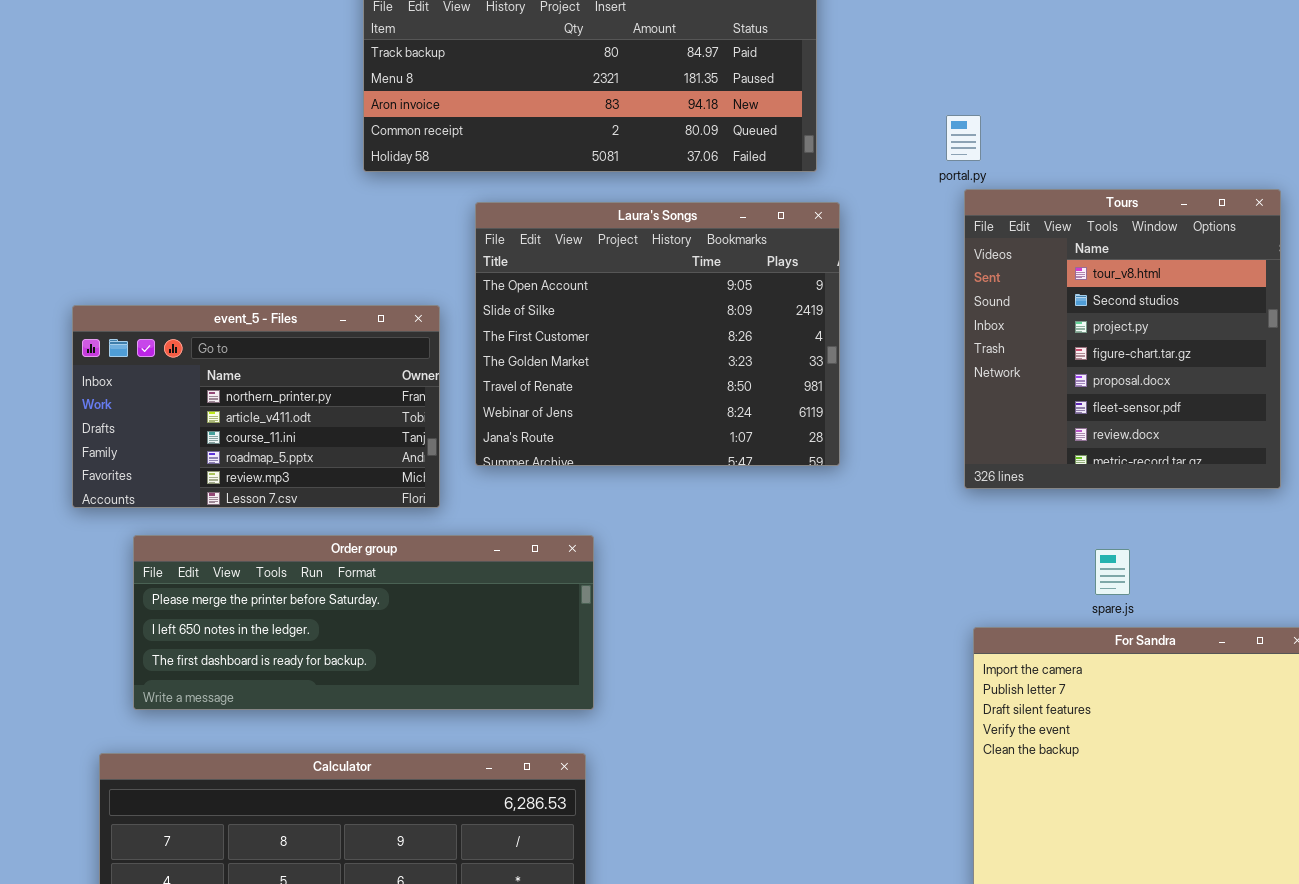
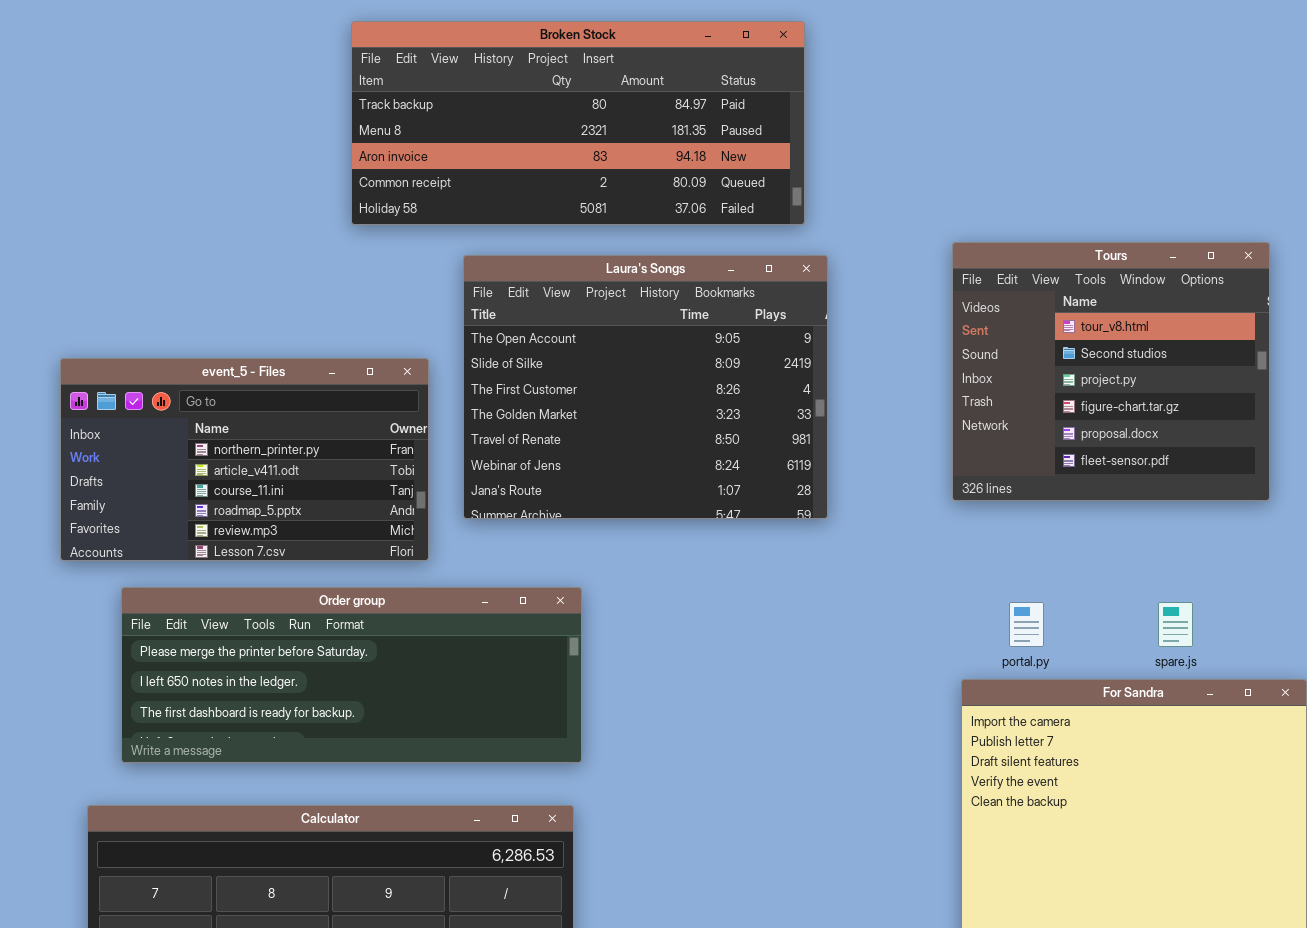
portal.py: [946,115,981,161] -> [1009,602,1044,647], moved
Tours: [964,189,1281,489] -> [952,242,1270,501], resized
spare.js: [1095,549,1130,595] -> [1158,602,1193,647], moved

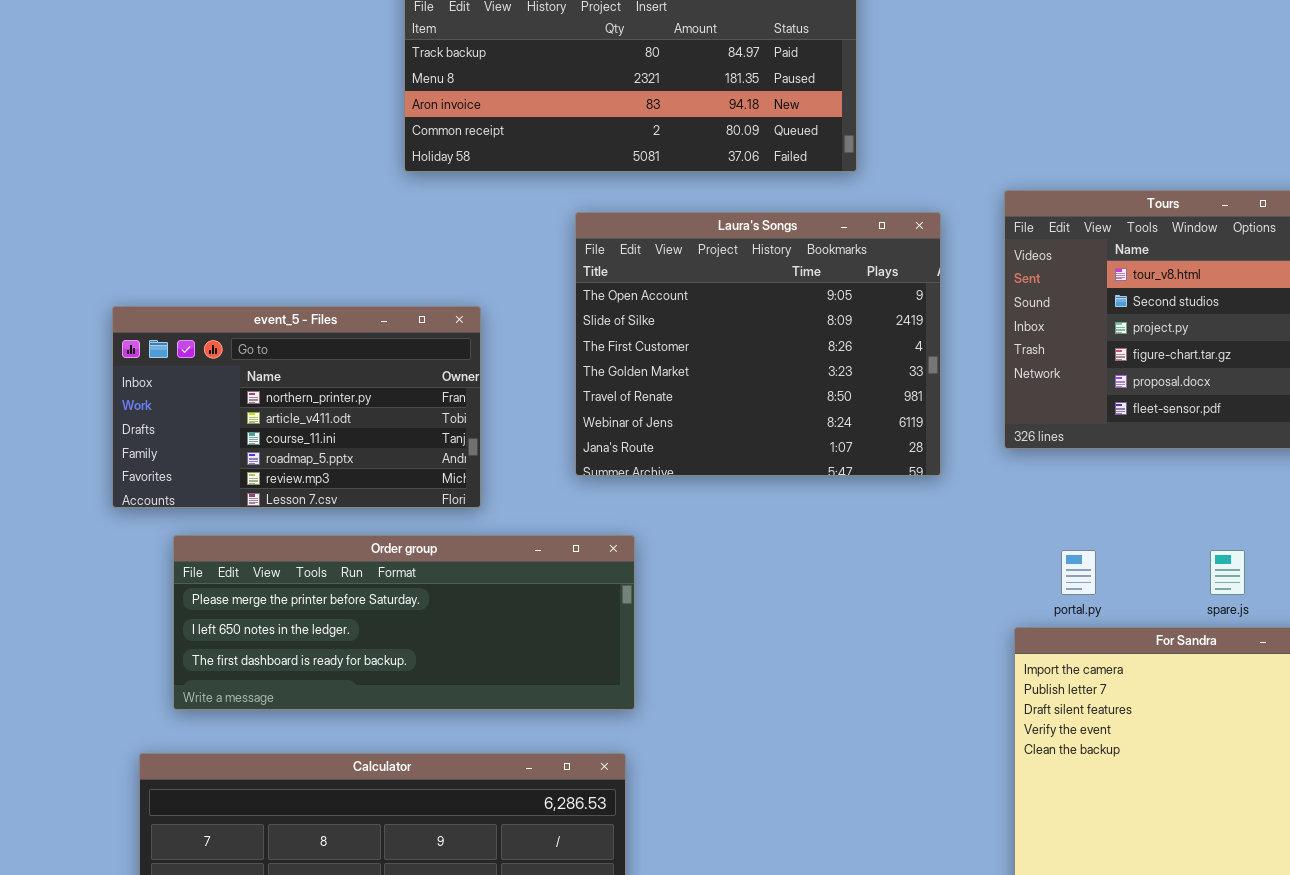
Laura's Songs: [463,255,828,519] -> [575,212,941,476], moved

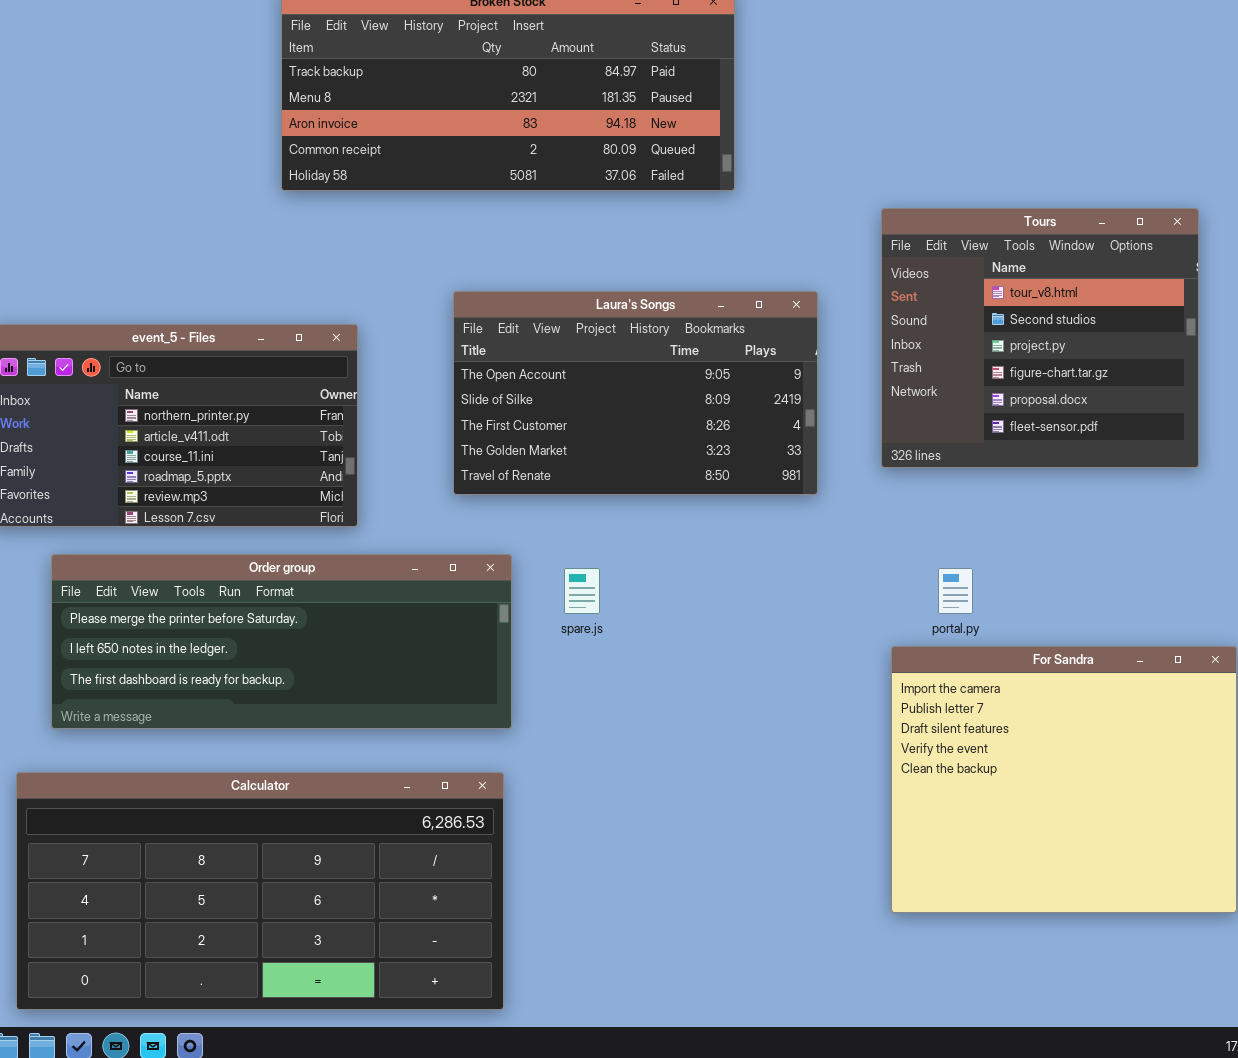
Laura's Songs: [575,212,941,476] -> [453,291,818,495], resized
spare.js: [1210,550,1245,595] -> [564,568,600,614], moved

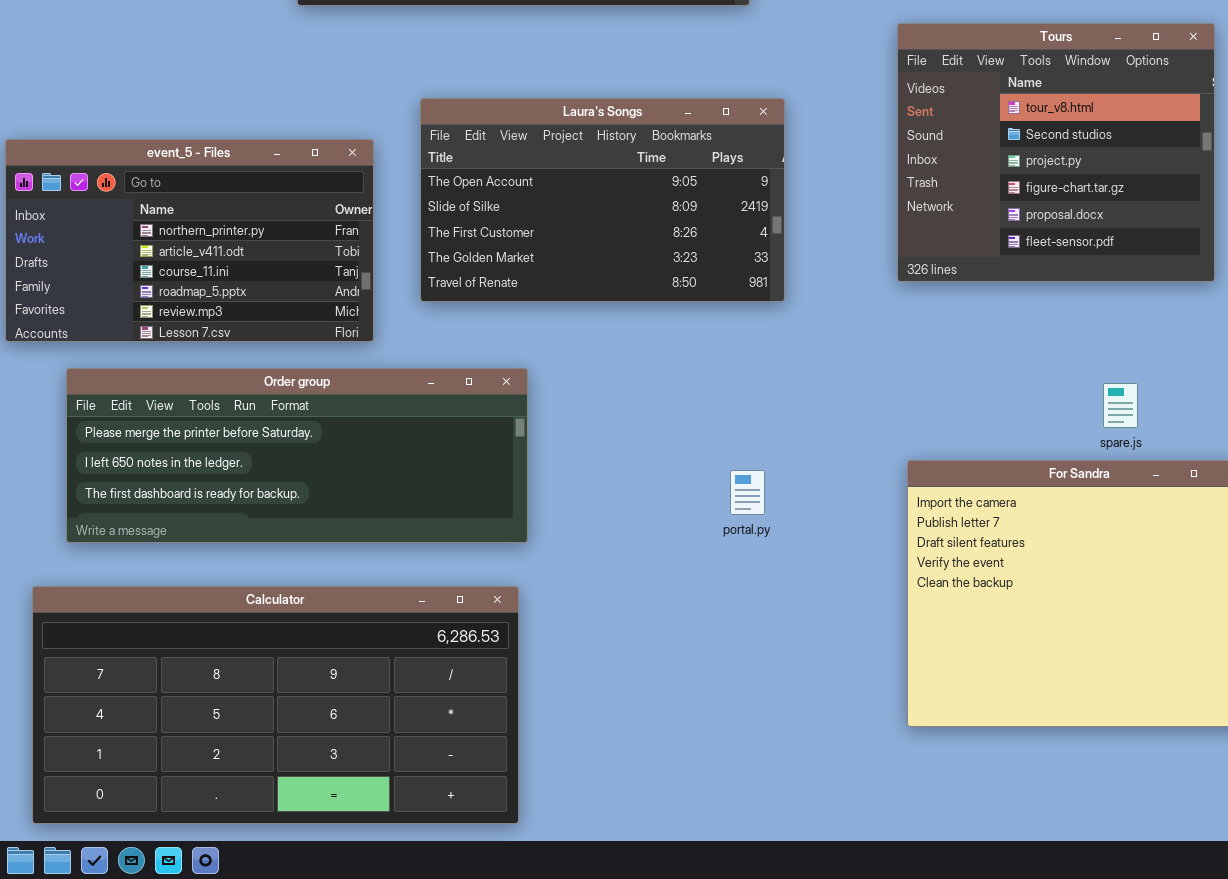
Laura's Songs: [453,291,818,495] -> [420,98,785,302], moved
spare.js: [564,568,600,614] -> [1103,383,1138,428], moved
portal.py: [938,568,973,614] -> [730,470,765,515], moved

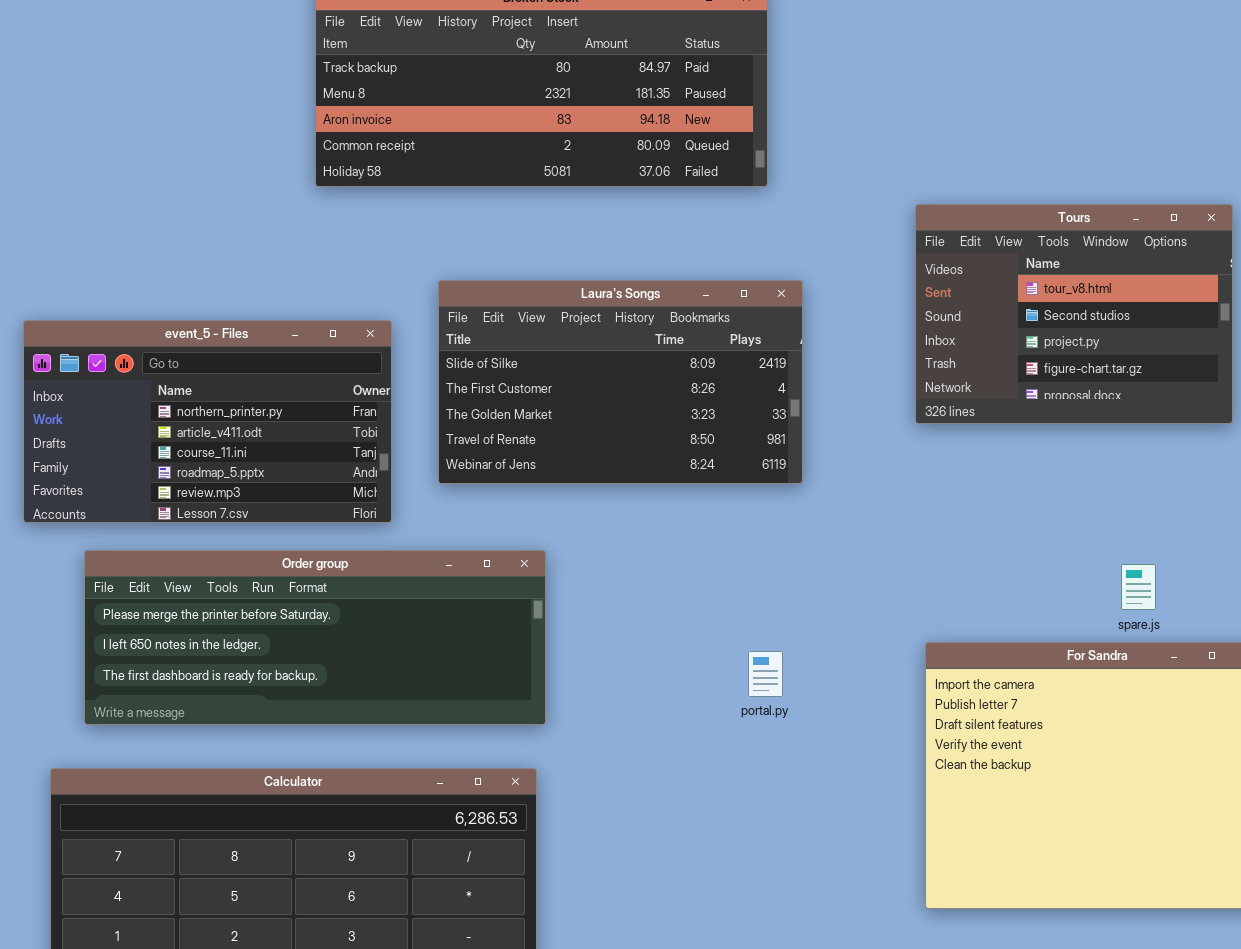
Tours: [897,23,1215,282] -> [915,204,1233,424], resized
Laura's Songs: [420,98,785,302] -> [438,280,803,484], scrolled down 1 row

